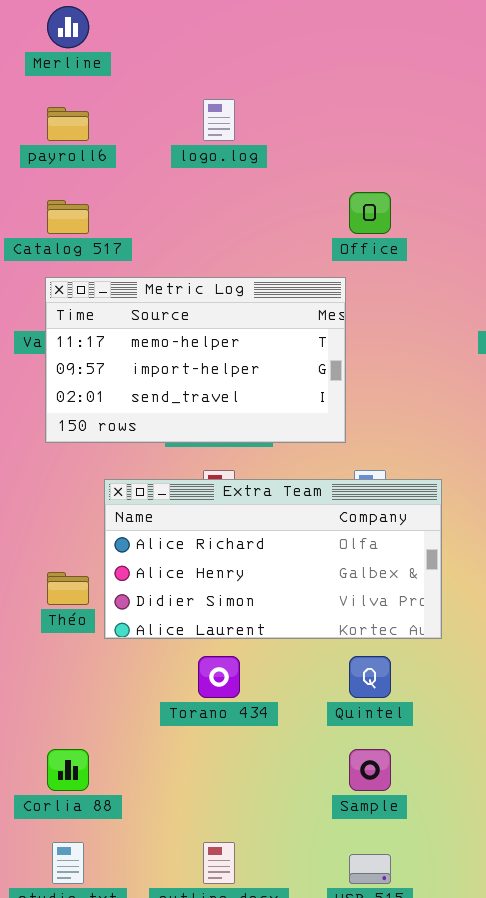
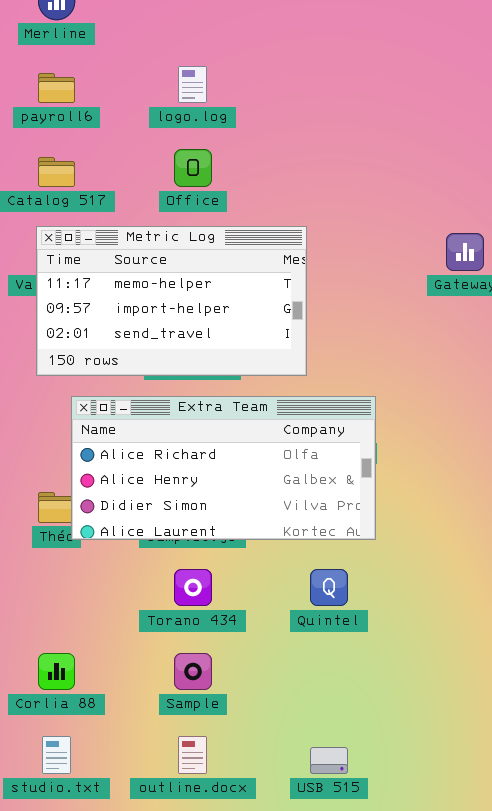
Office: [349,192,391,234] -> [174,149,212,187], moved
Extra Team: [104,479,442,639] -> [71,396,376,540], moved
Sample: [349,749,391,791] -> [174,653,212,690], moved

